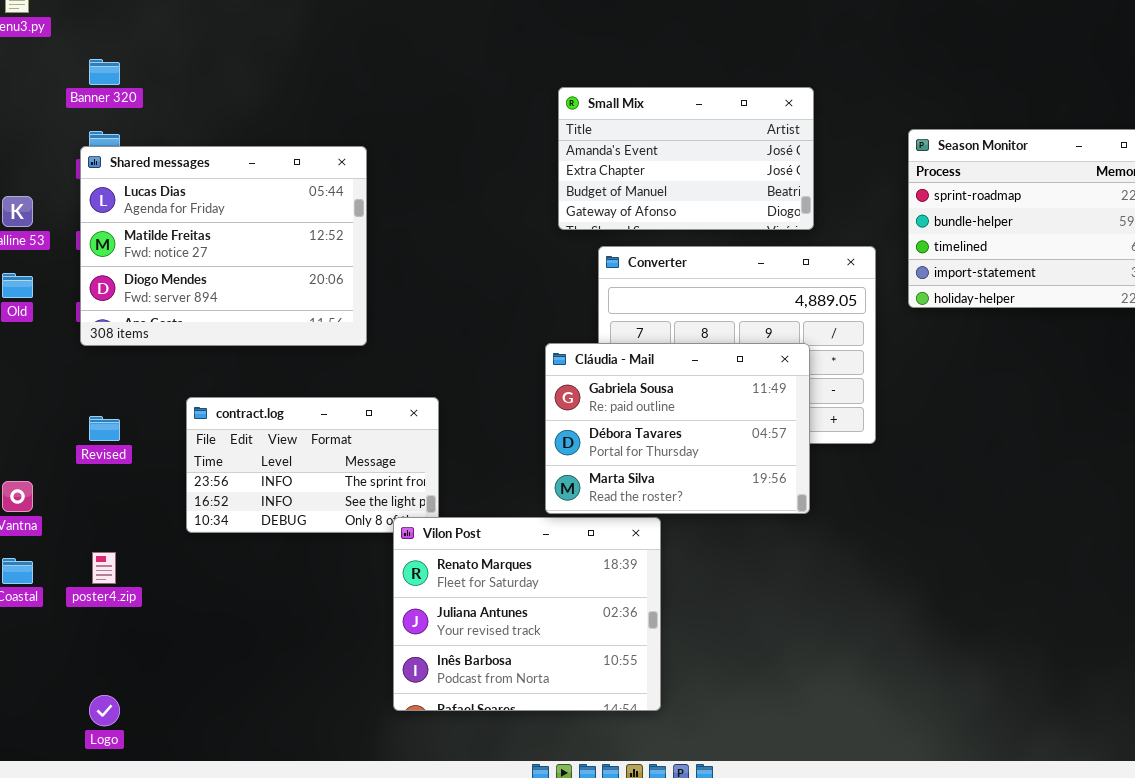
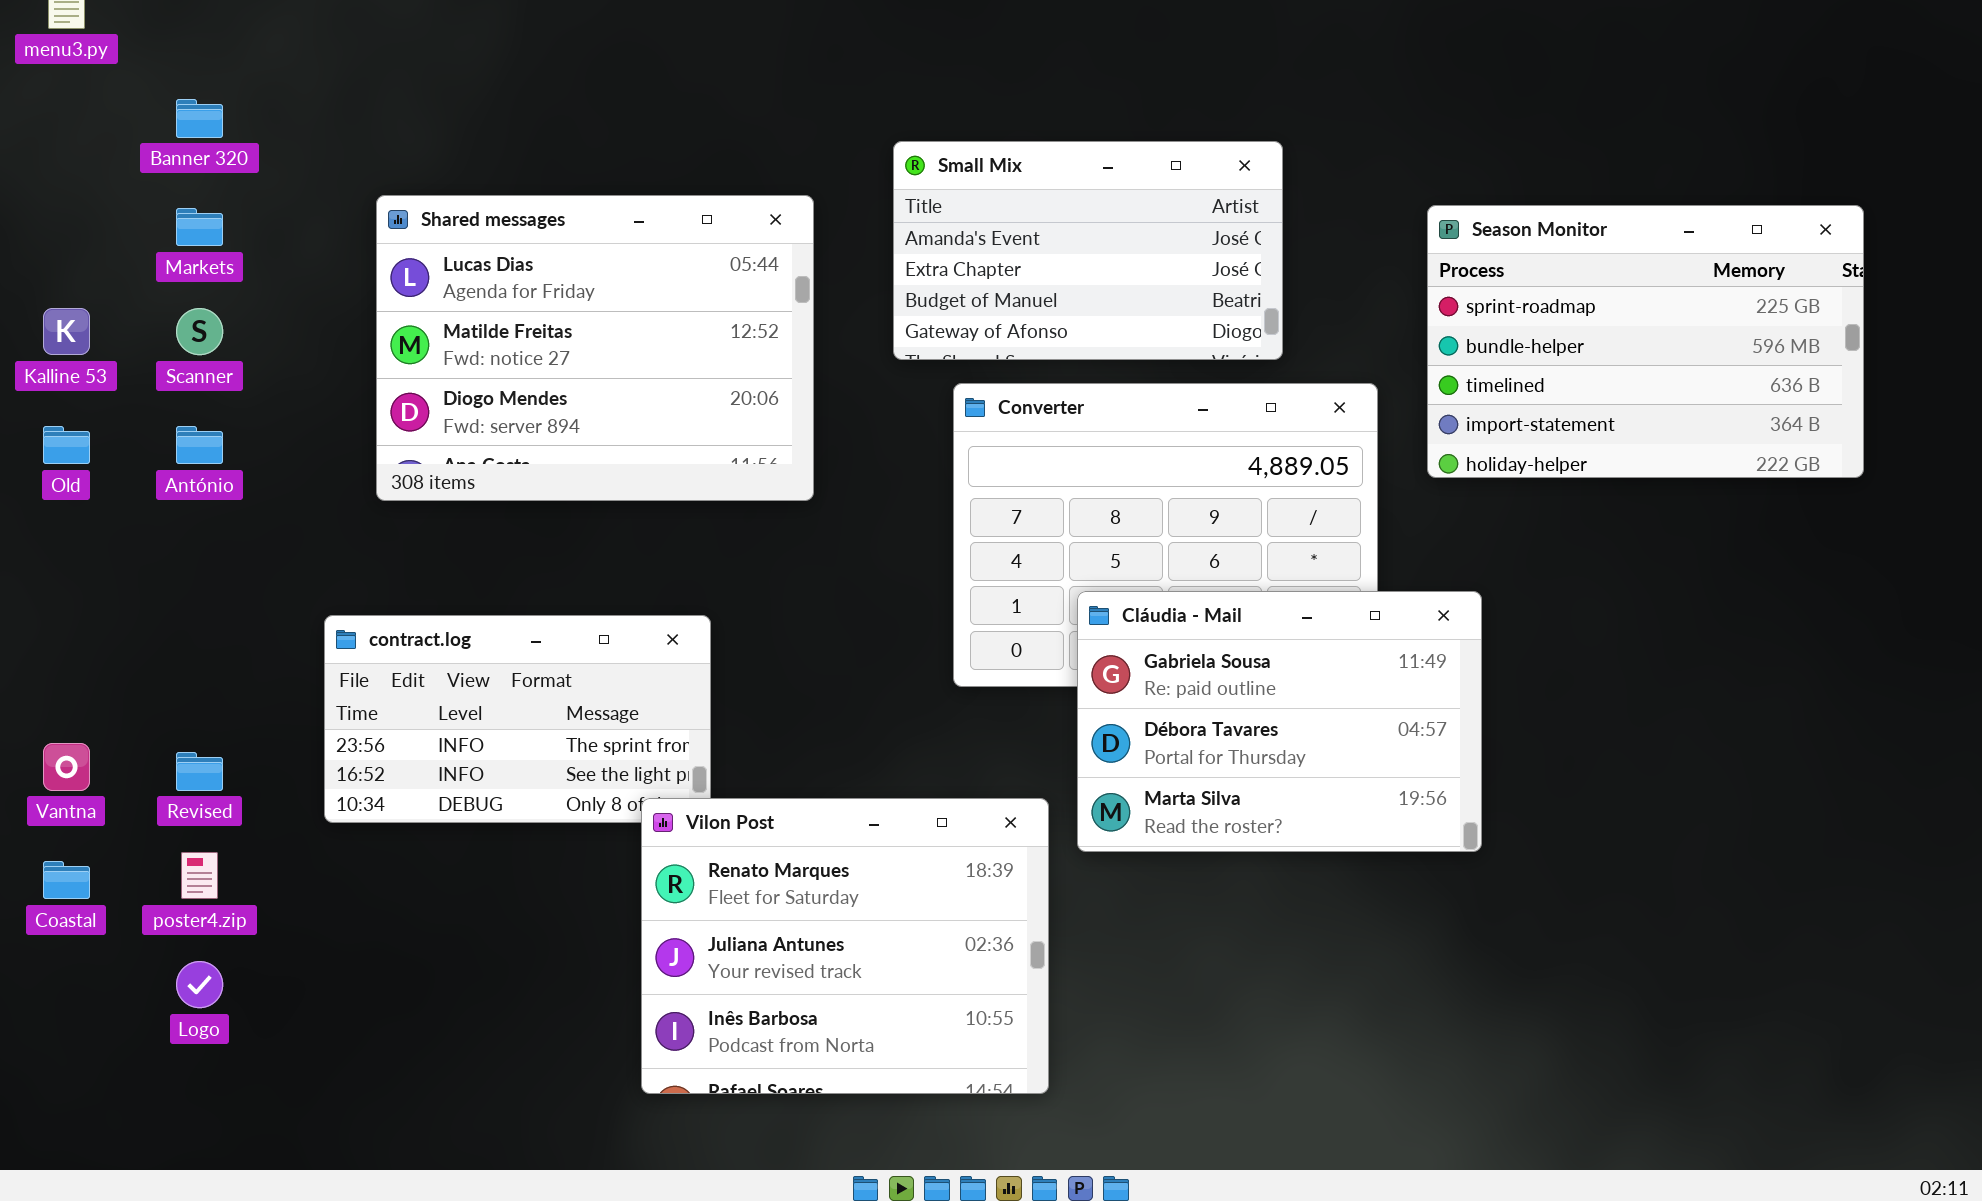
Shared messages: [80,146,367,346] -> [376,195,814,501], moved
Cláudia - Mail: [545,343,810,514] -> [1077,591,1482,852], moved
Revised: [89,416,120,441] -> [176,752,223,791], moved
Logo: [89,695,120,726] -> [176,961,223,1008], moved

